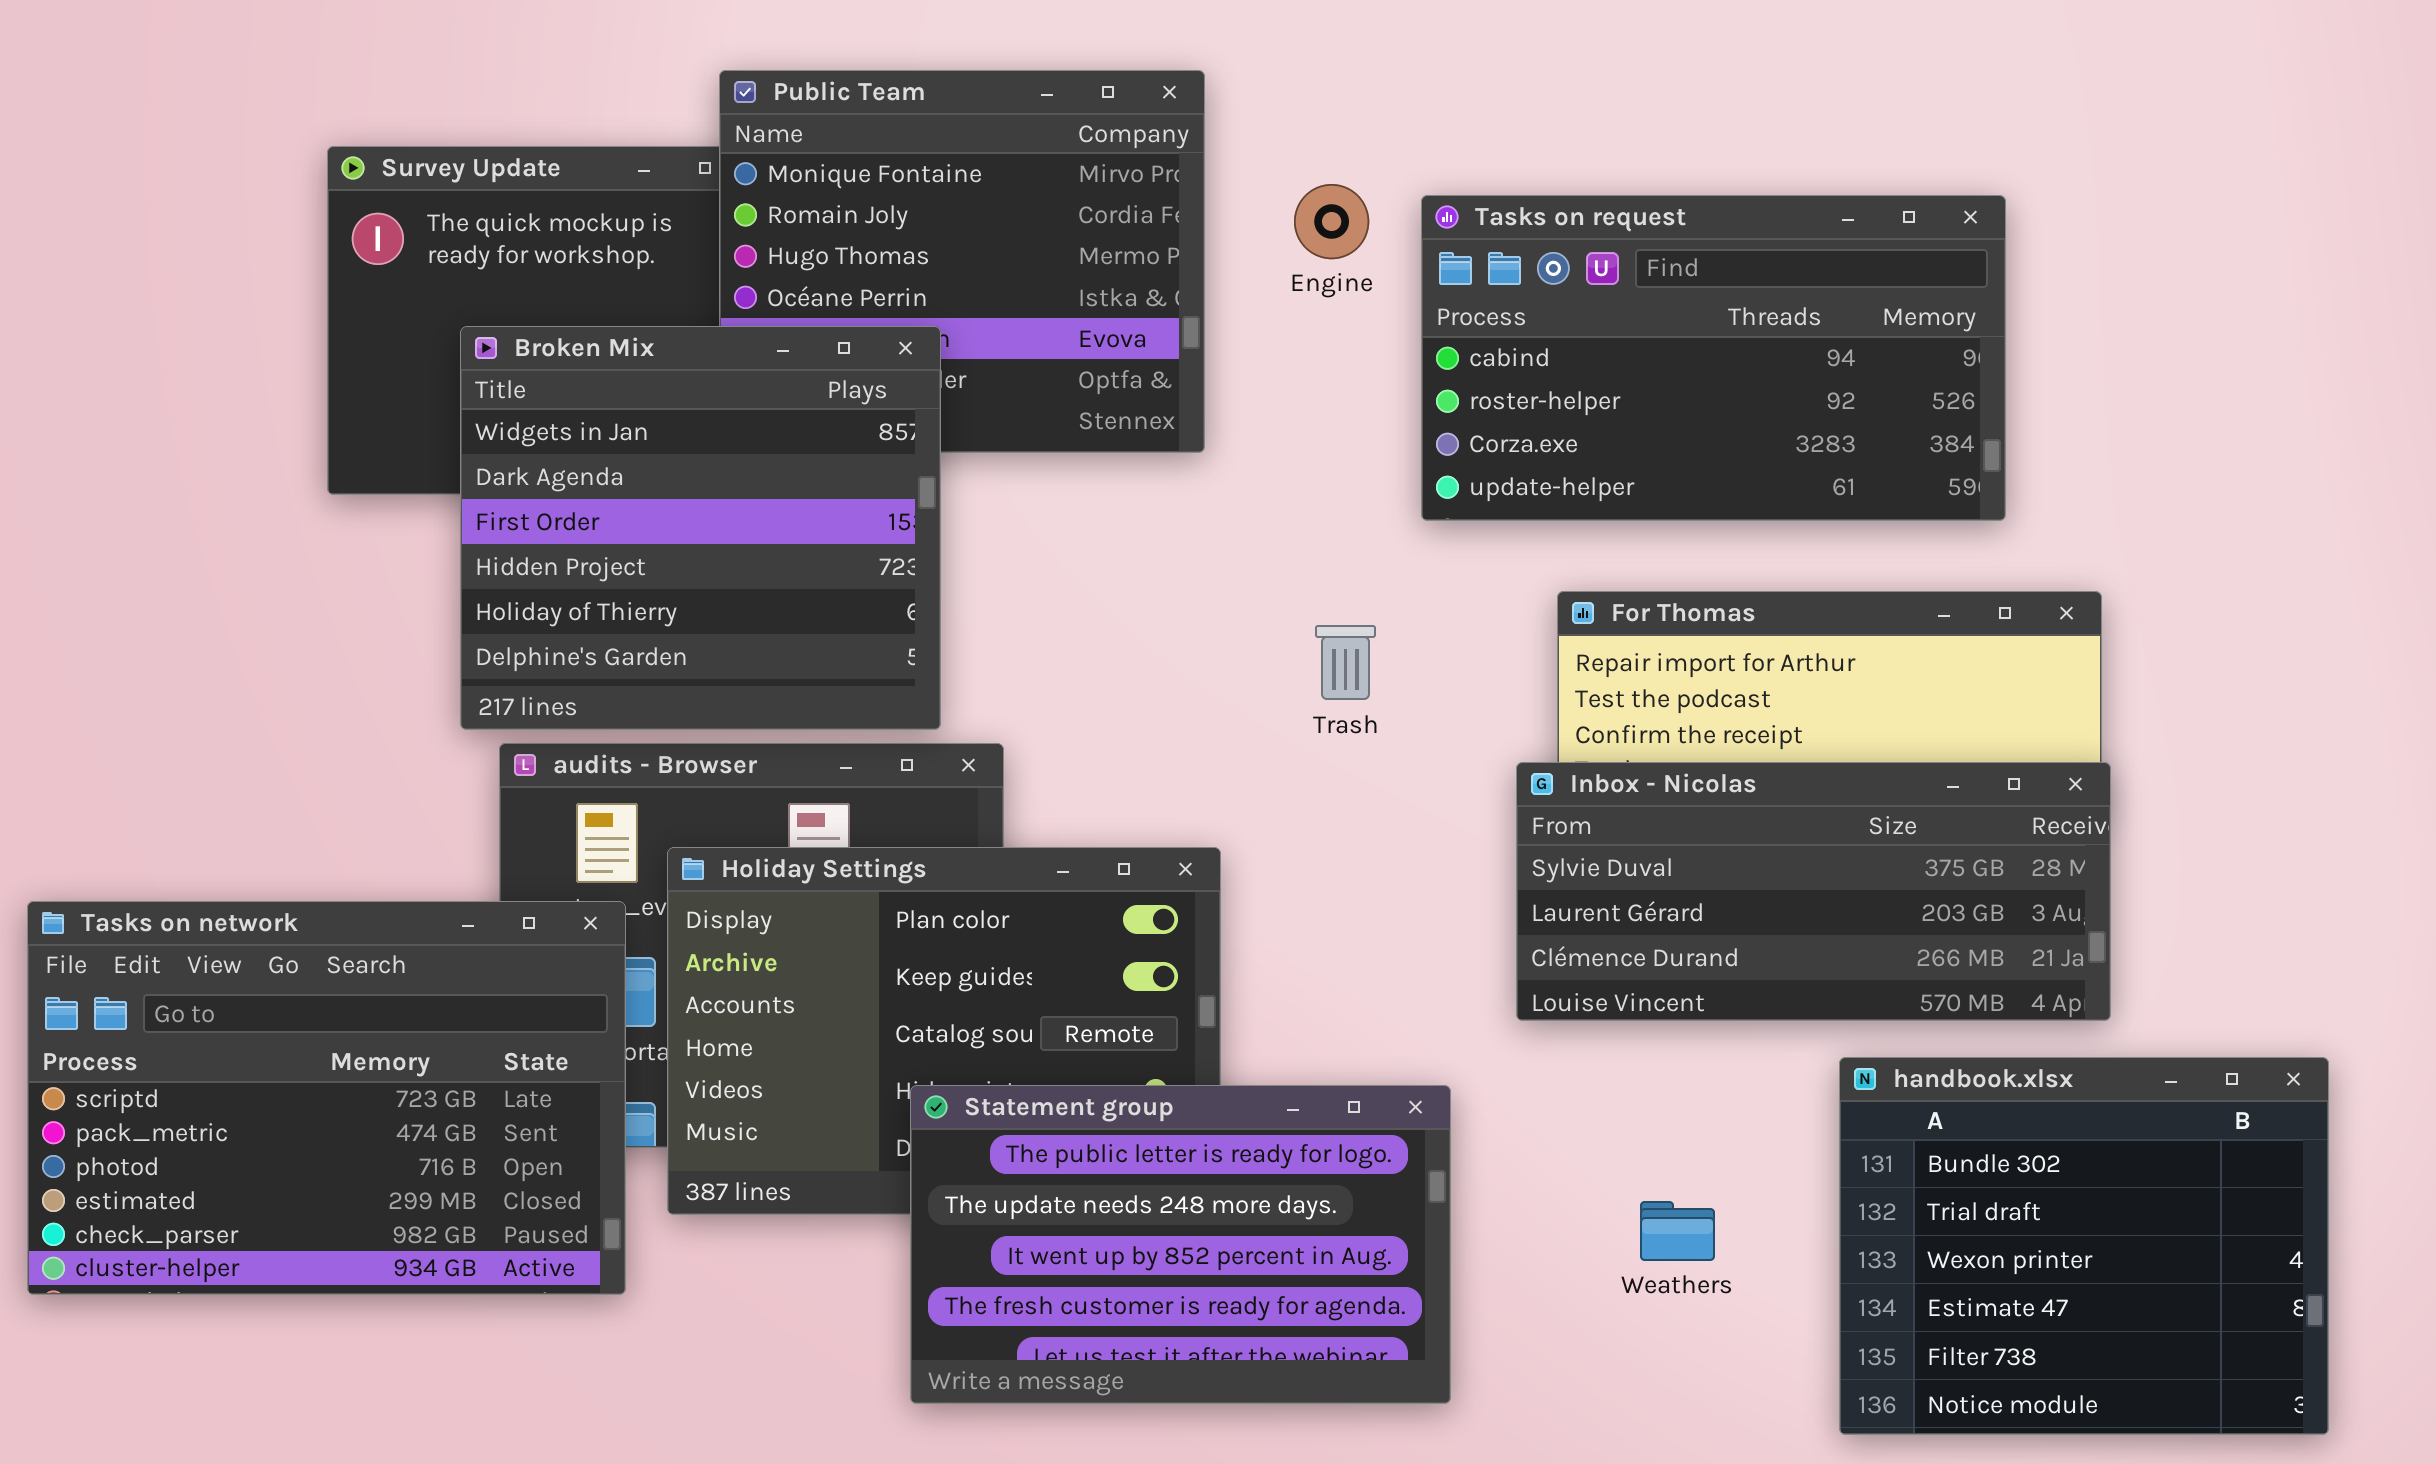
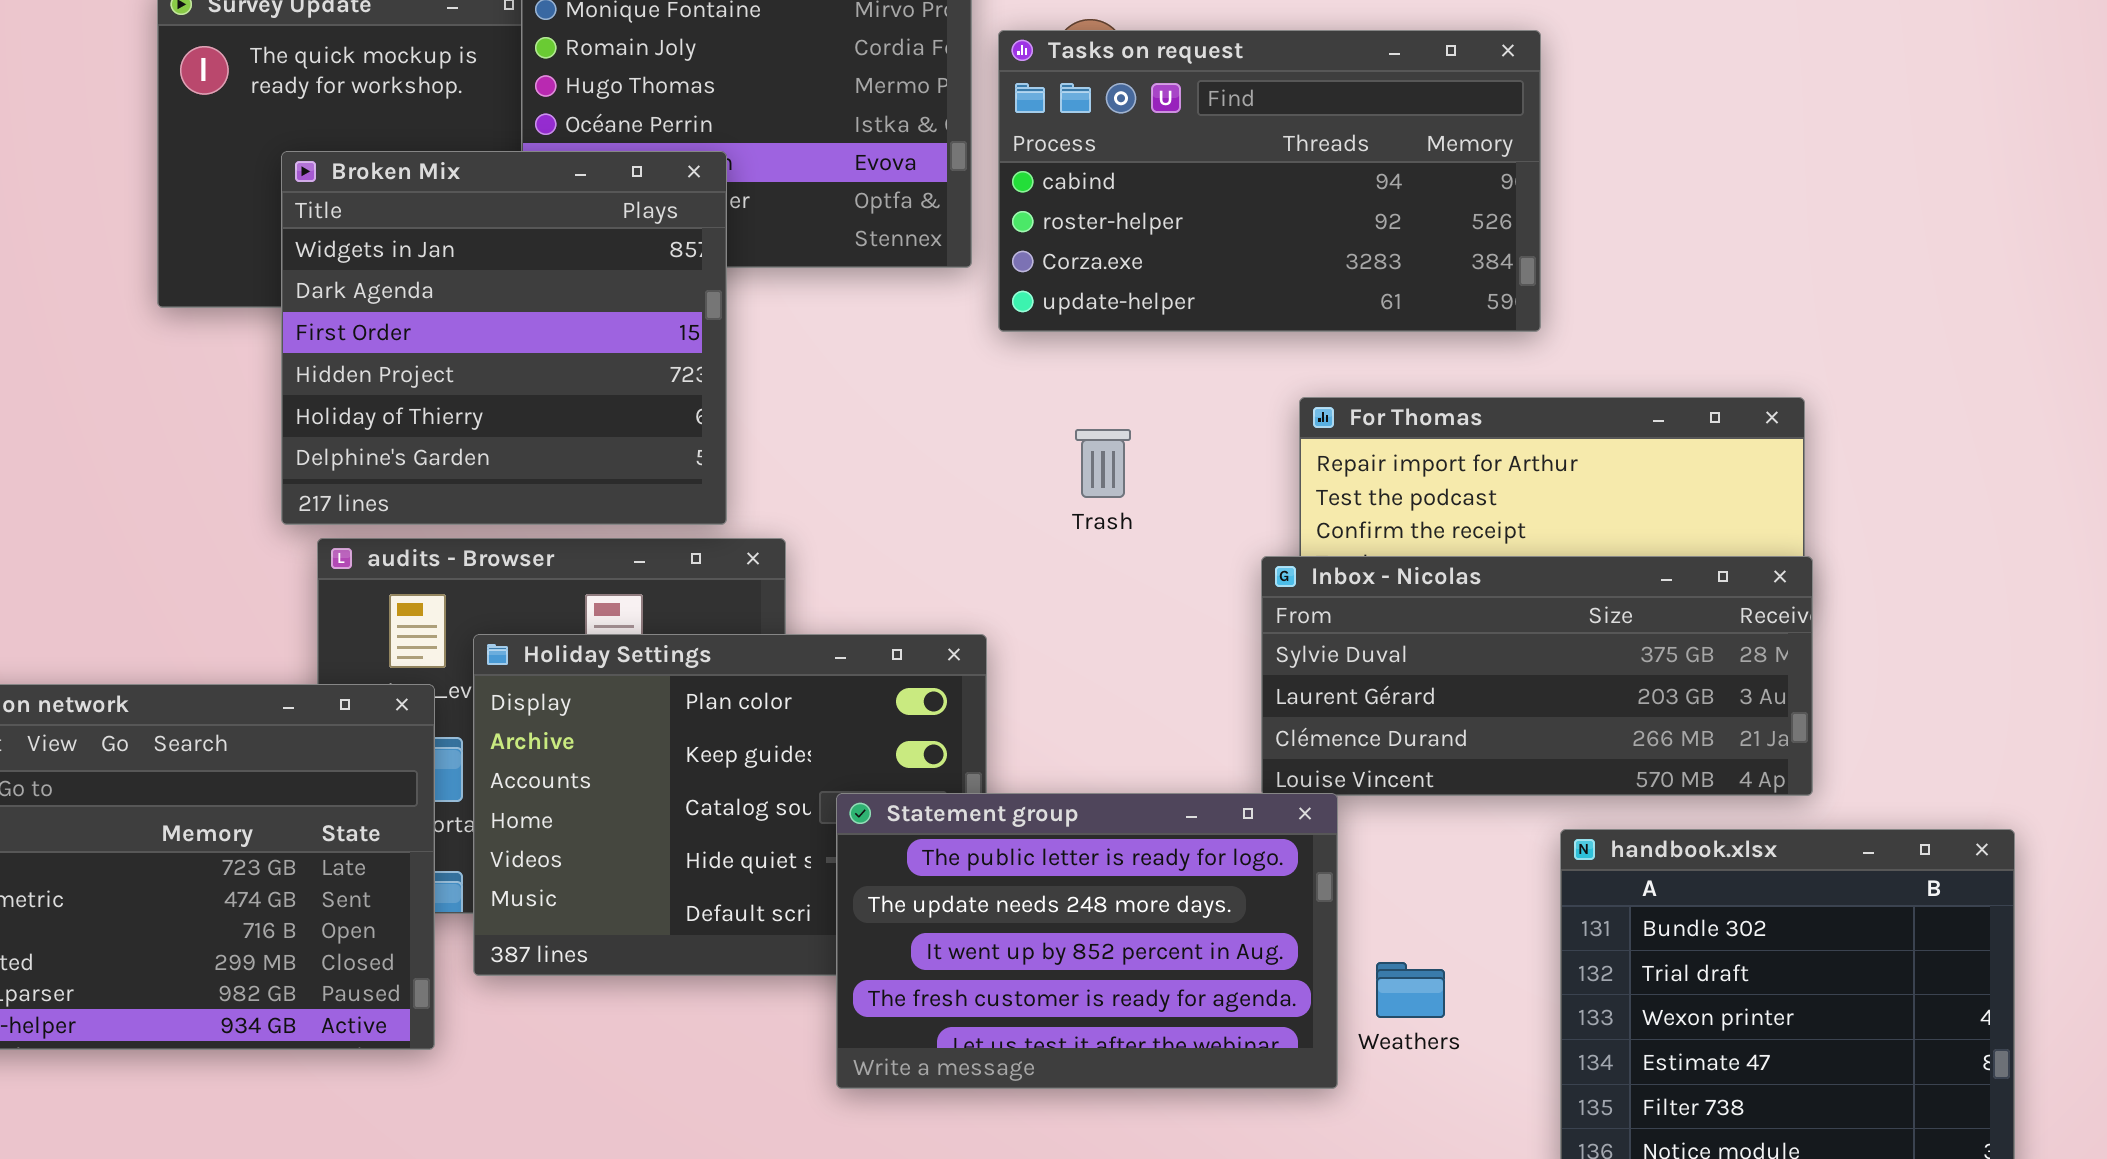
Tasks on request: [1421,195,2006,521] -> [998,30,1541,332], moved
Statement group: [910,1085,1451,1404] -> [836,793,1338,1089], moved

